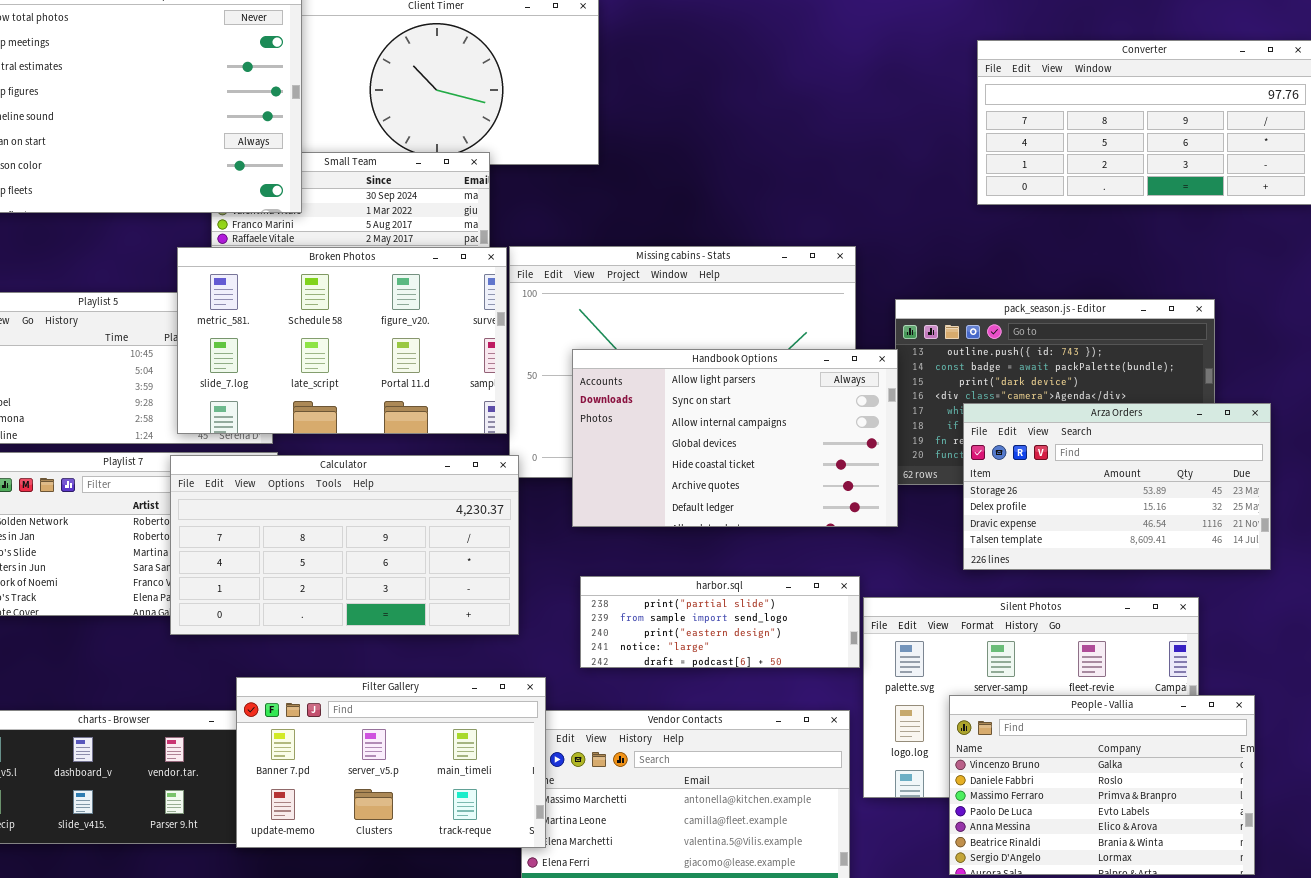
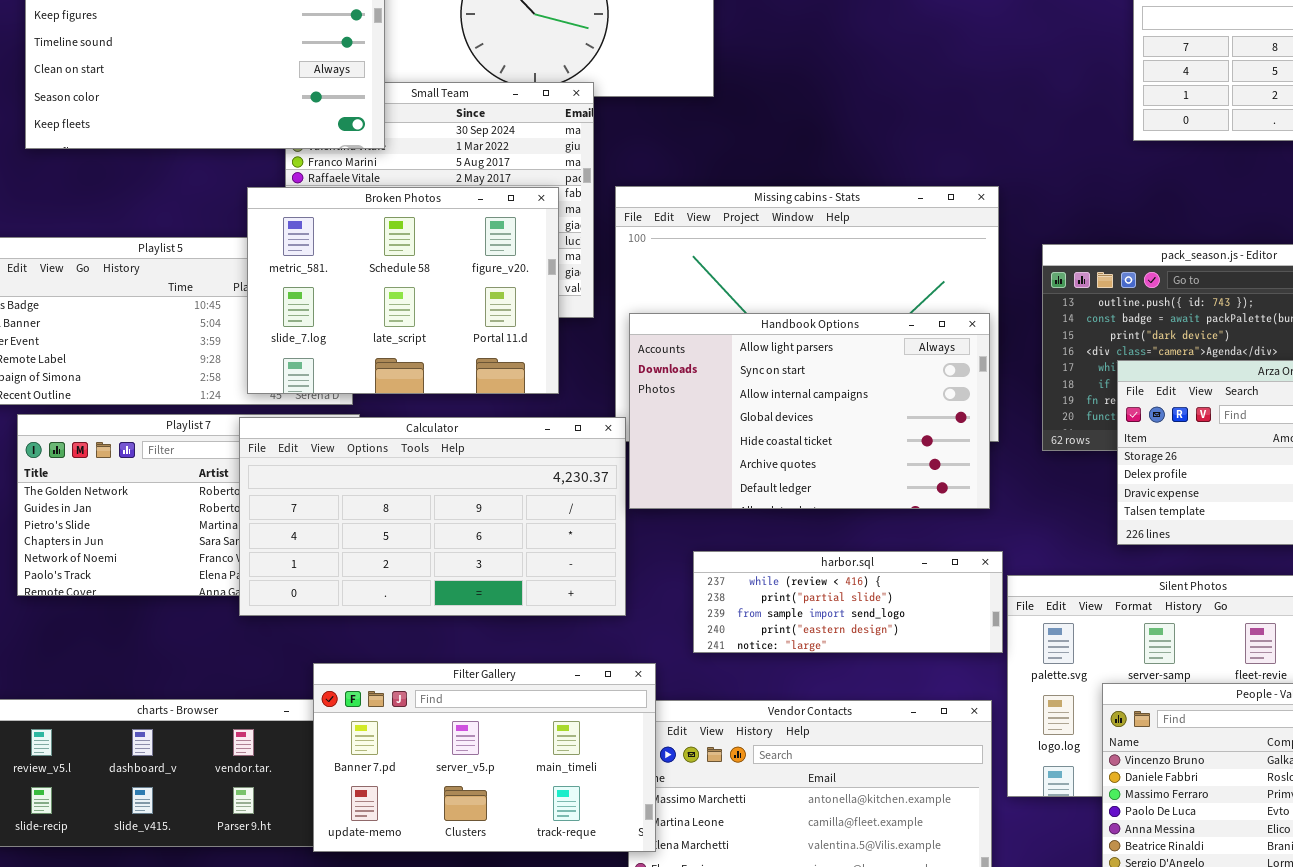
Broken Photos: [177,247,507,434] -> [247,187,559,394], resized
Handbook Options: [572,349,898,527] -> [629,313,990,509], moved
harbor.sql: [580,576,860,668] -> [693,551,1003,653], scrolled up 1 row

